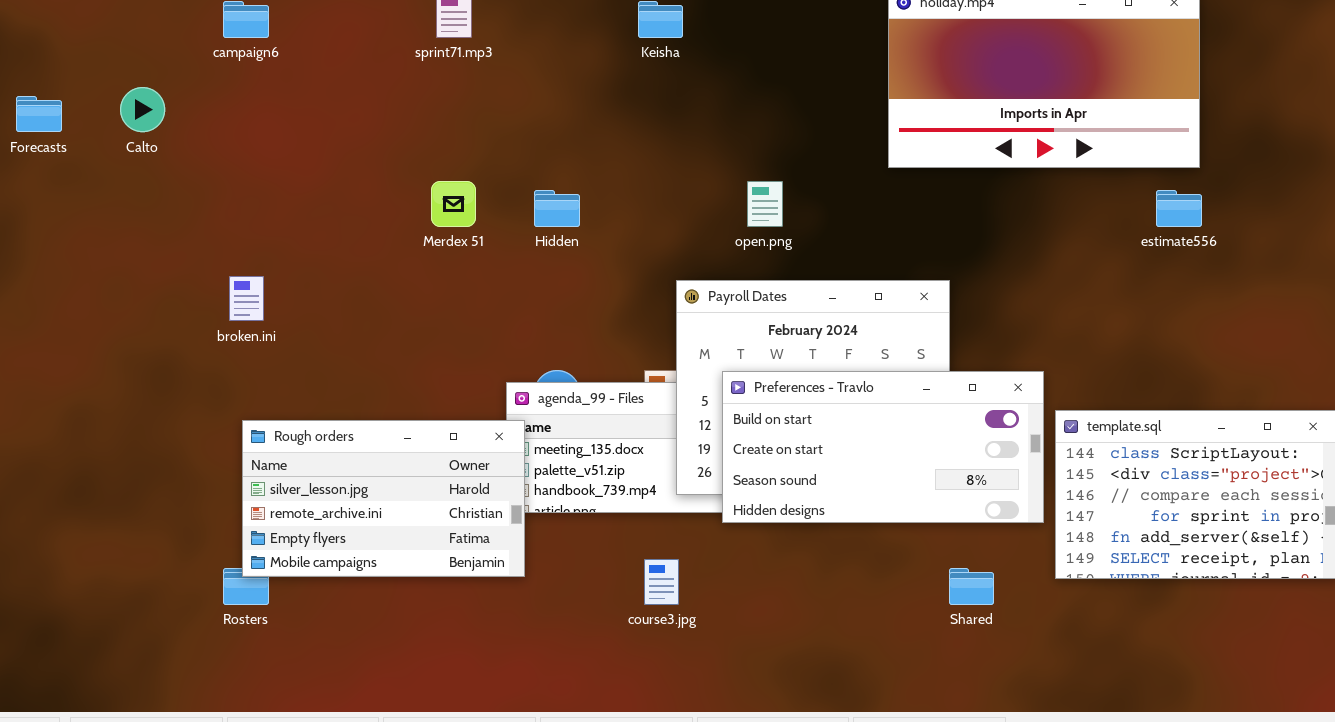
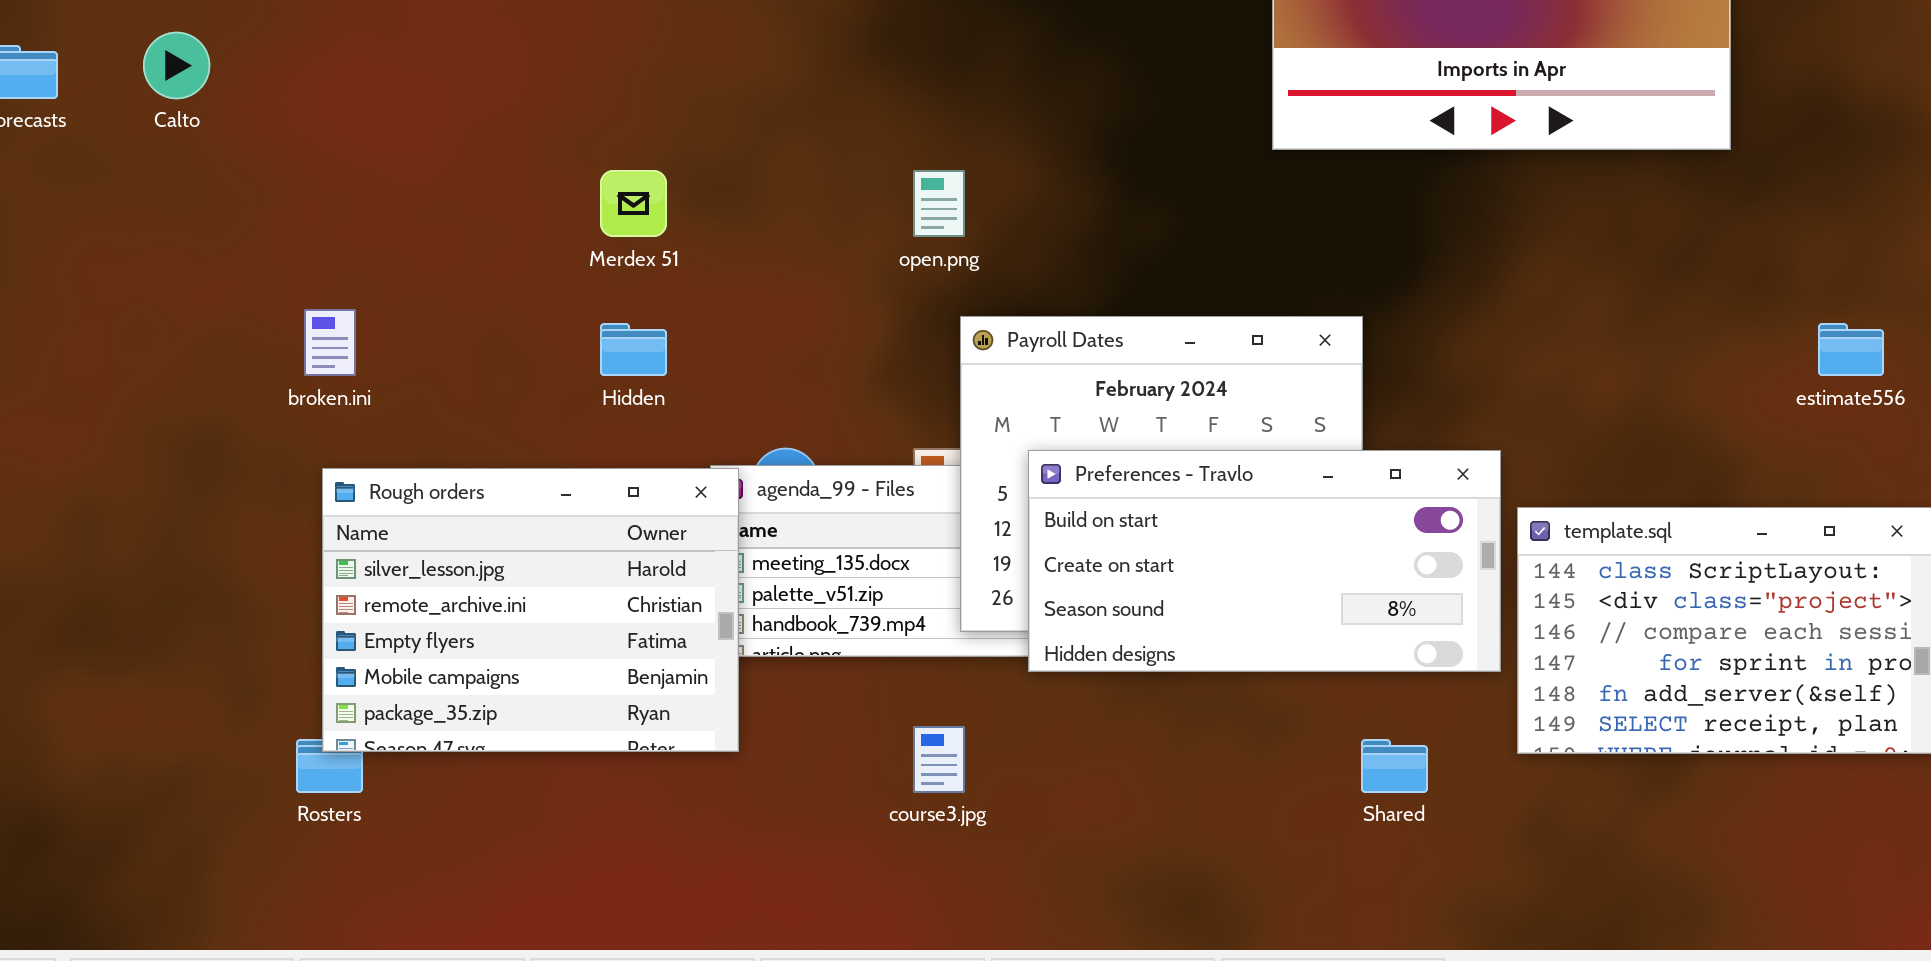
open.png: [747,181,783,227] -> [913,170,965,237], moved
Hidden: [534,190,580,227] -> [600,323,667,376], moved
estimate556: [1156,190,1202,227] -> [1818,323,1884,376], moved
Rough orders: [242,420,525,577] -> [322,468,739,752], resized

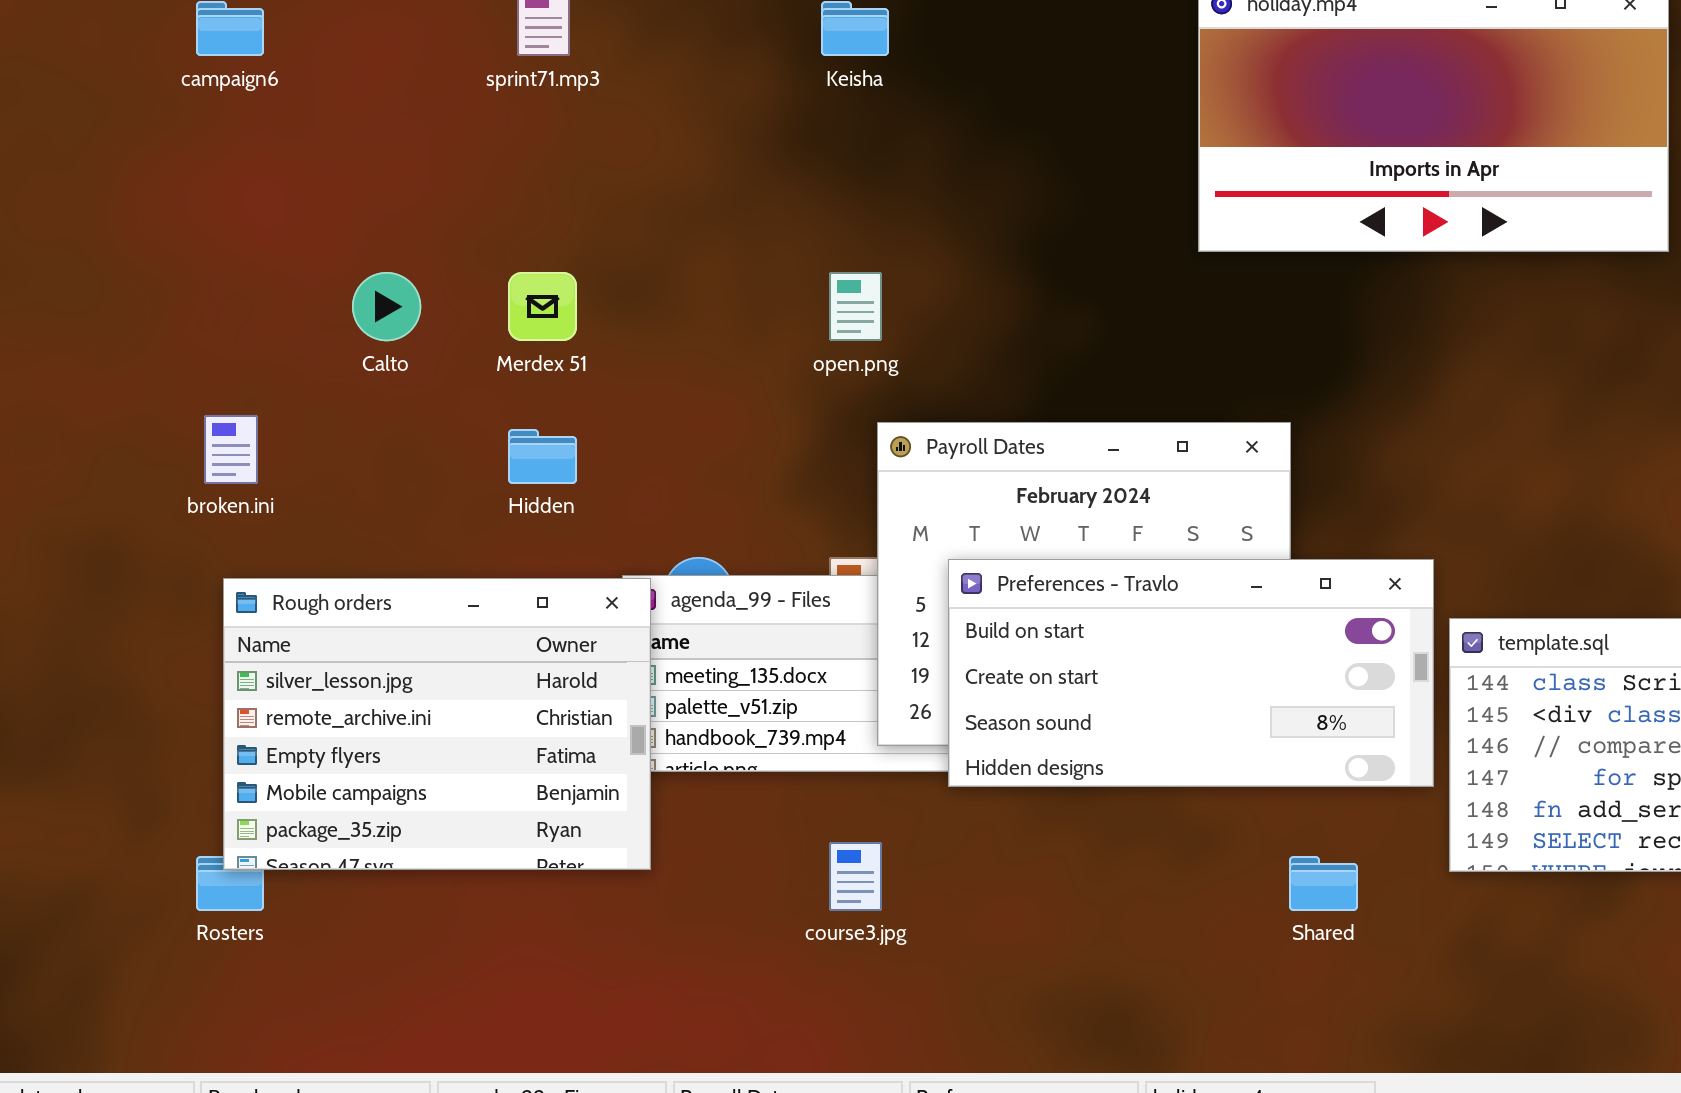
Calto: [143,32,210,99] -> [352,272,421,341], moved

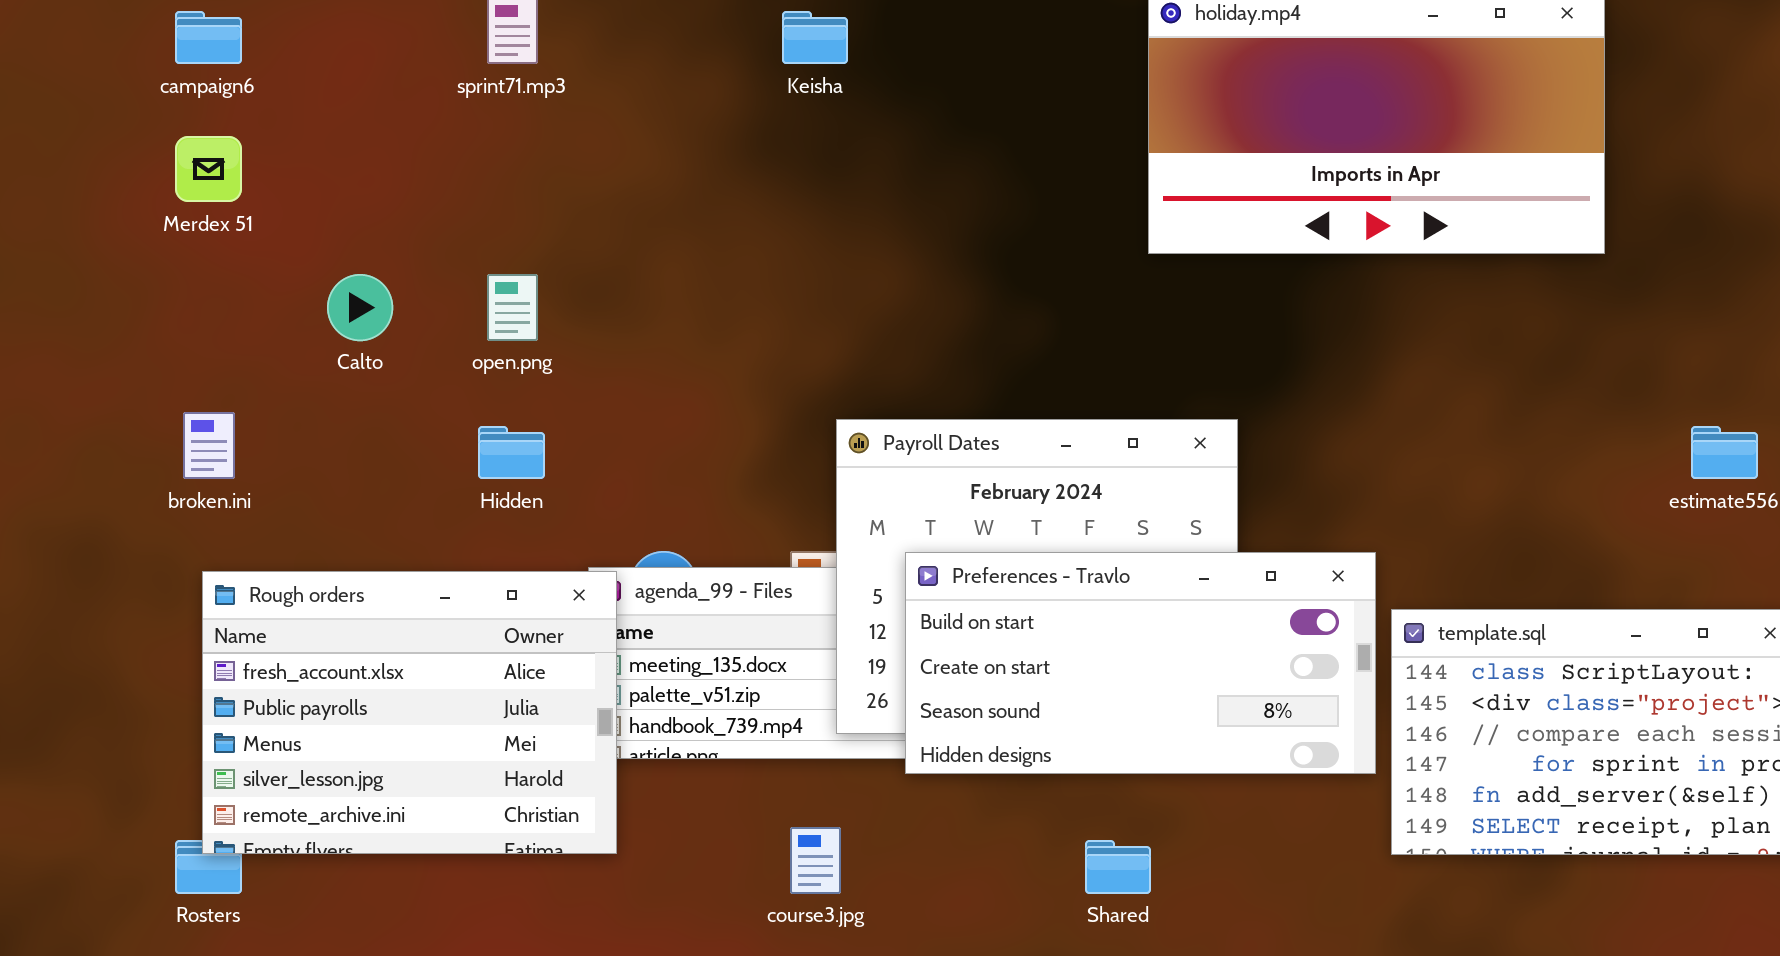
Merdex 51: [508,272,577,341] -> [175,136,242,202], moved
open.png: [829,272,882,341] -> [487,274,538,341], moved
Rough orders: [223,578,651,870] -> [202,571,617,854], scrolled up 3 rows
Shared: [1289,856,1358,911] -> [1085,840,1151,894], moved

